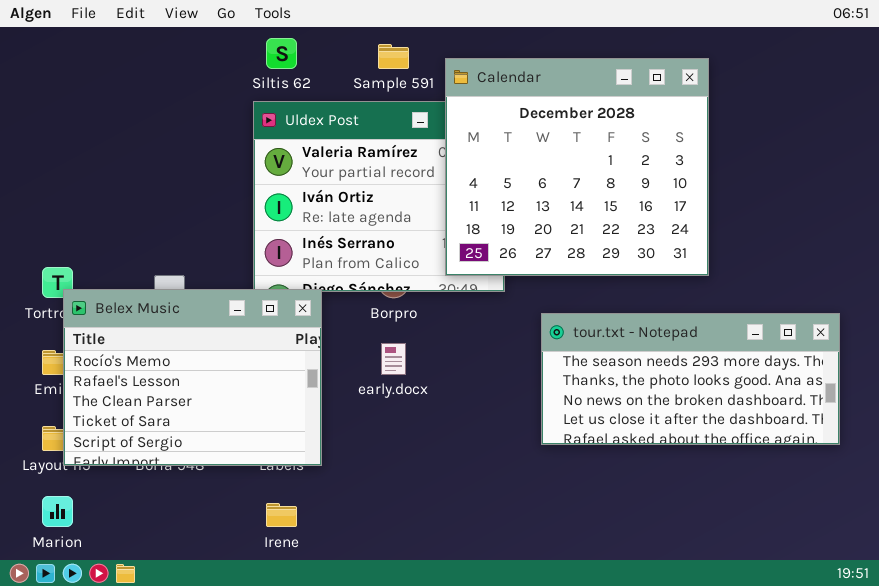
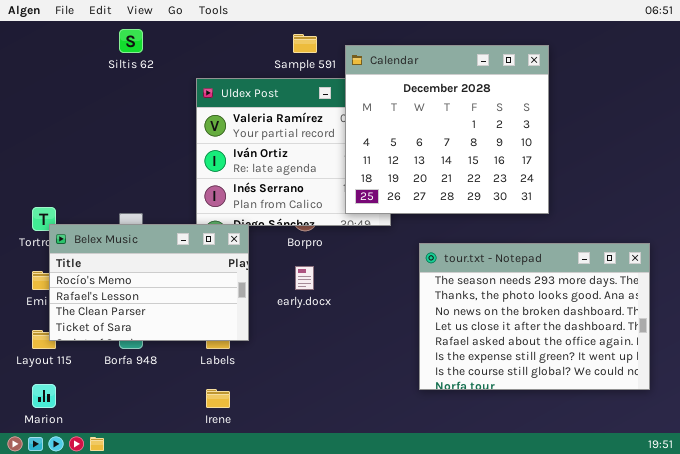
Siltis 62: [266,38,297,69] -> [119,29,143,53], moved
Belex Music: [63,289,322,466] -> [49,224,249,341], resized
tour.txt - Notepad: [541,313,840,445] -> [419,243,650,390], resized

